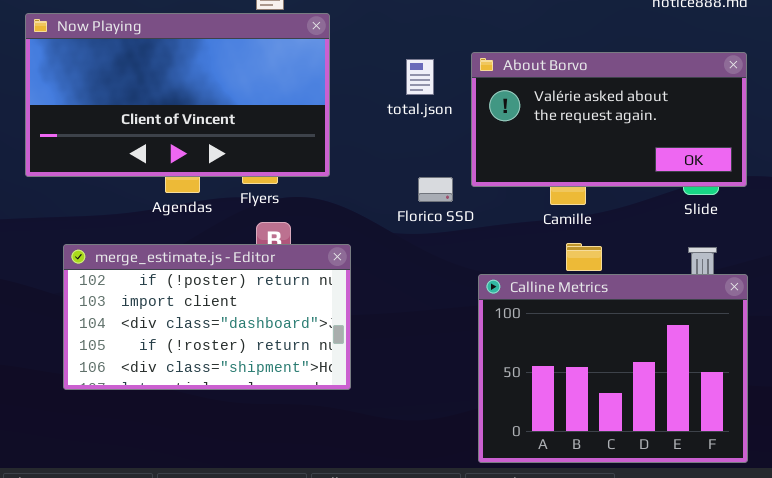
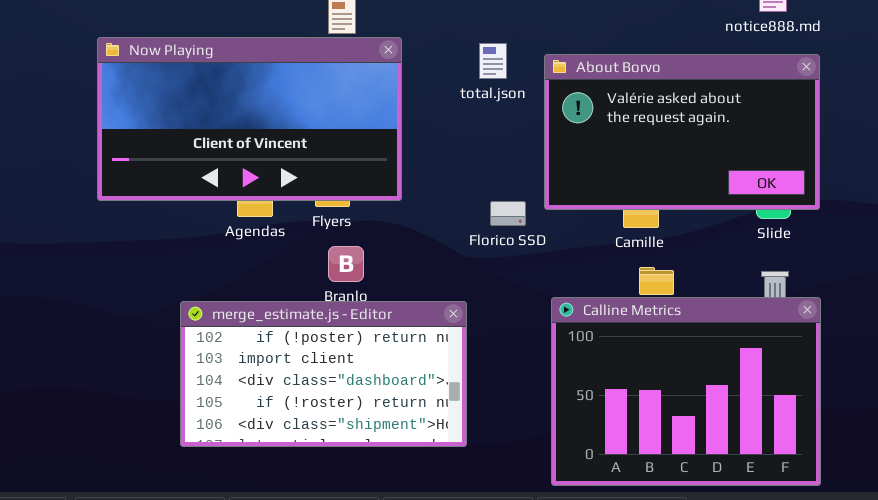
About Borvo: [471,52,747,187] -> [544,54,820,210], resized
total.json: [406,59,434,95] -> [479,43,507,79], moved
merge_estimate.js - Editor: [63,244,351,390] -> [180,301,467,447], moved

